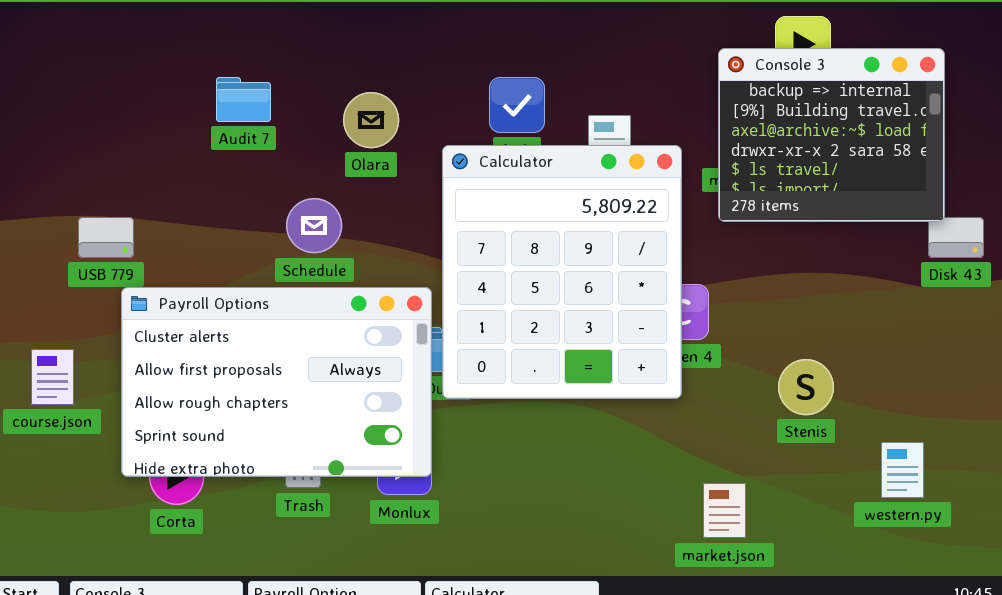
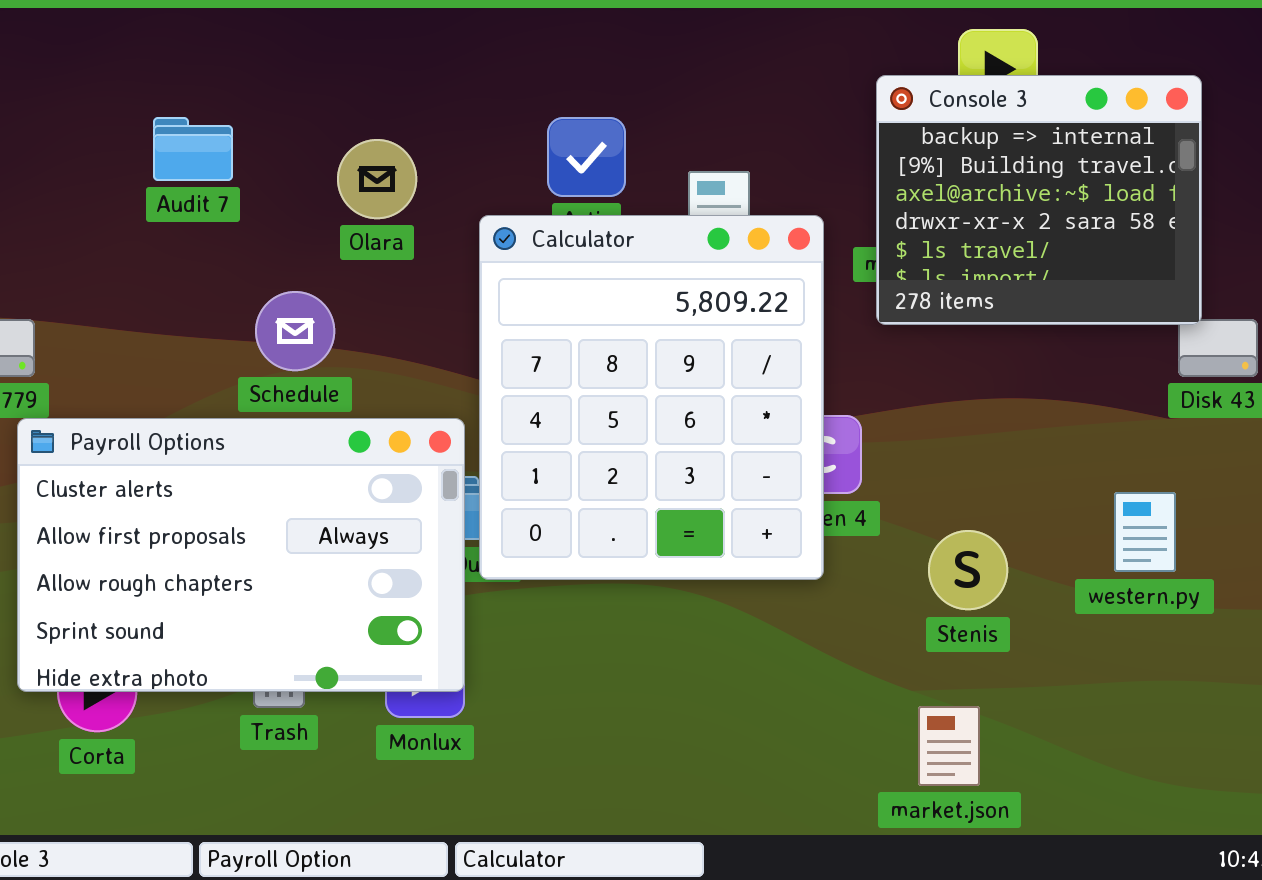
Stenis: [778,359,834,415] -> [928,530,1008,610], moved
western.py: [881,442,924,498] -> [1114,492,1176,572], moved
market.json: [703,483,746,538] -> [918,706,980,786], moved

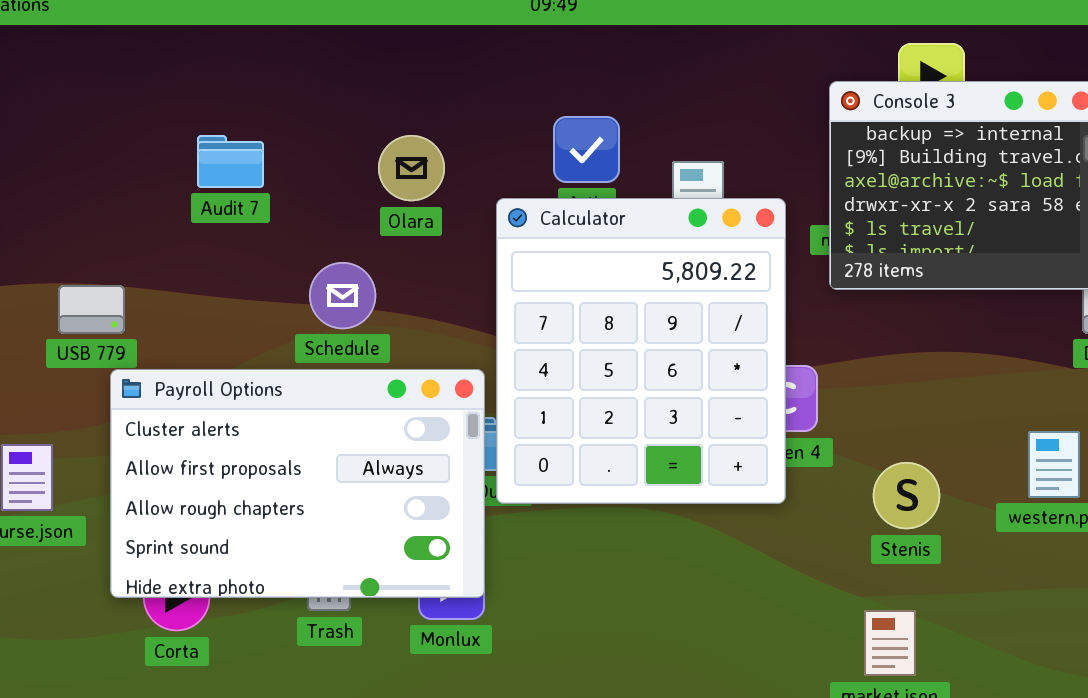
Audit 7: [153,117,233,181] -> [197,135,264,188], moved

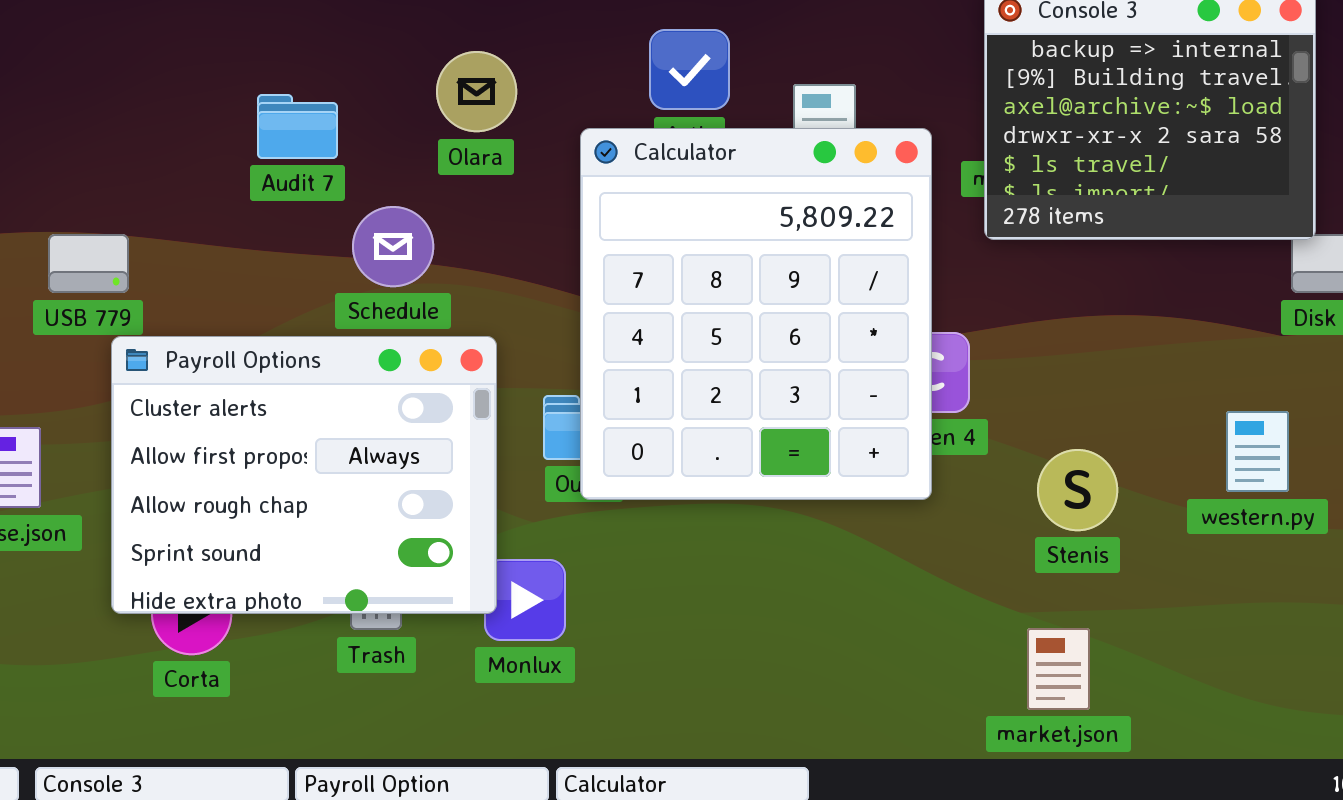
Audit 7: [197,135,264,188] -> [257,94,338,159], moved
Payroll Options: [110,369,485,598] -> [111,336,497,614], resized

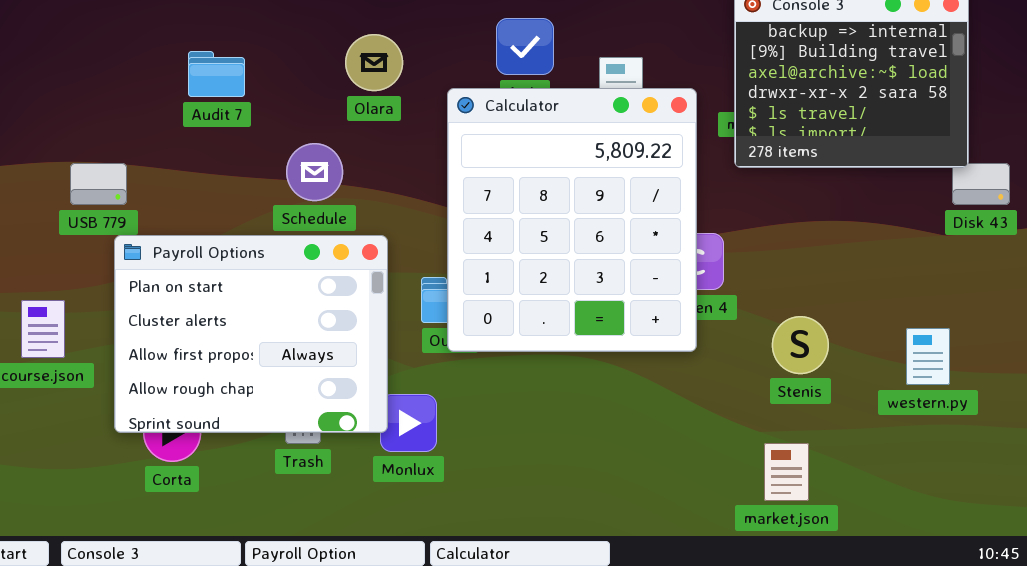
Audit 7: [257,94,338,159] -> [188,51,245,97], moved
Payroll Options: [111,336,497,614] -> [114,235,388,433], scrolled up 1 row
western.py: [1226,411,1289,492] -> [906,328,950,385], moved

